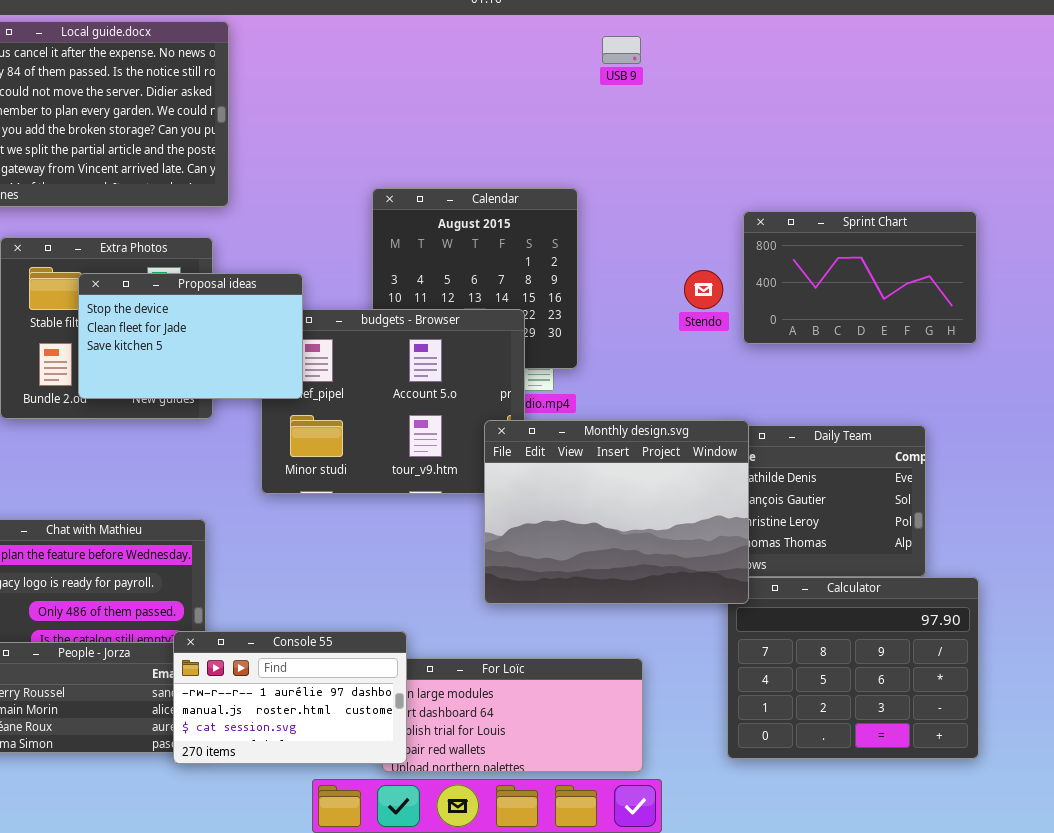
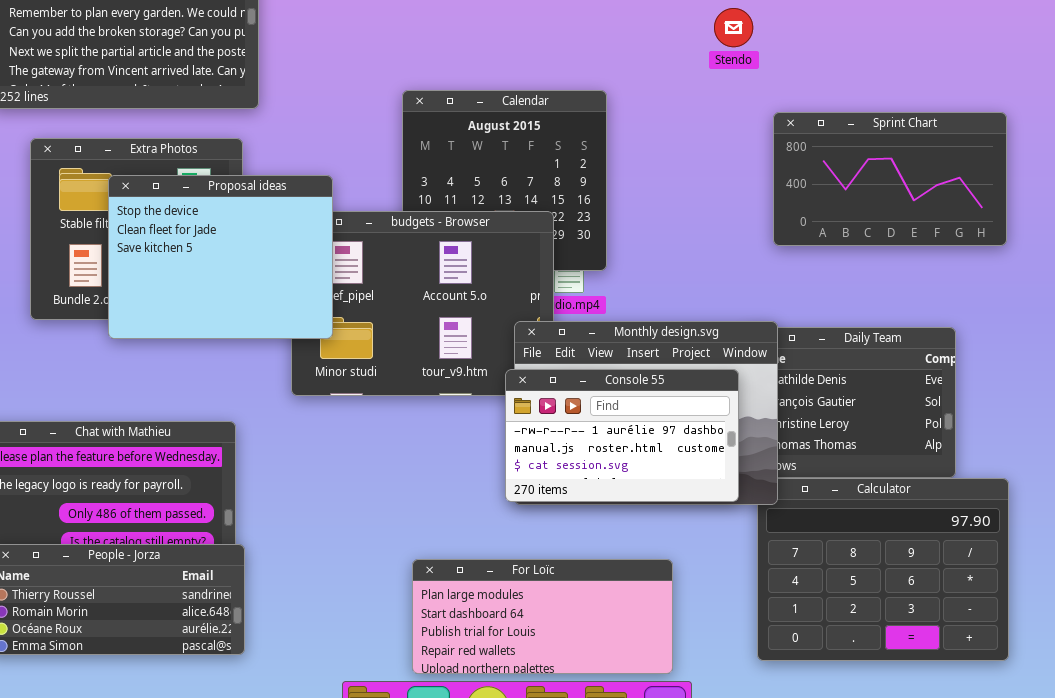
Stendo: [684,270,723,309] -> [714,8,753,47], moved
Proposal ideas: [78,273,303,399] -> [108,175,333,339], resized
Console 55: [173,631,407,764] -> [505,369,739,502], moved

